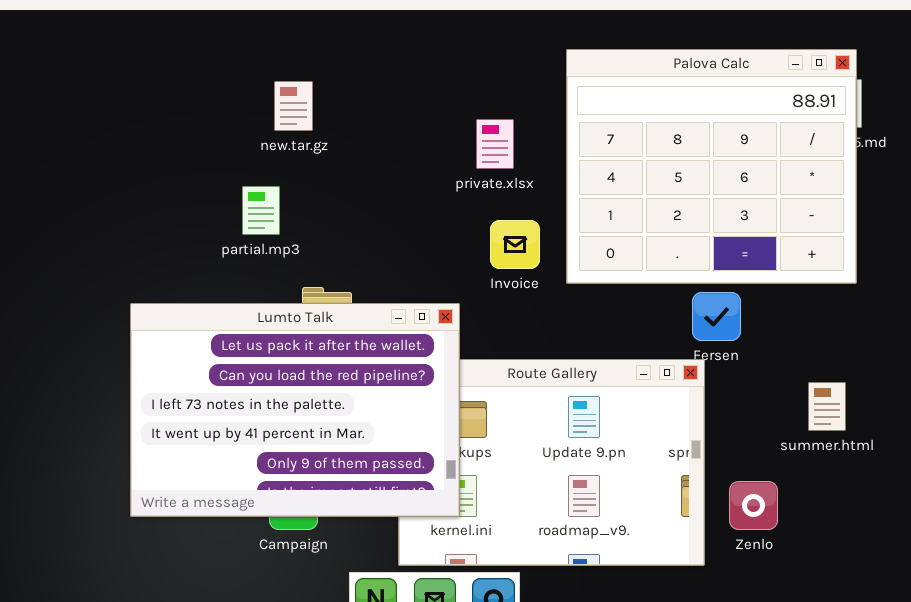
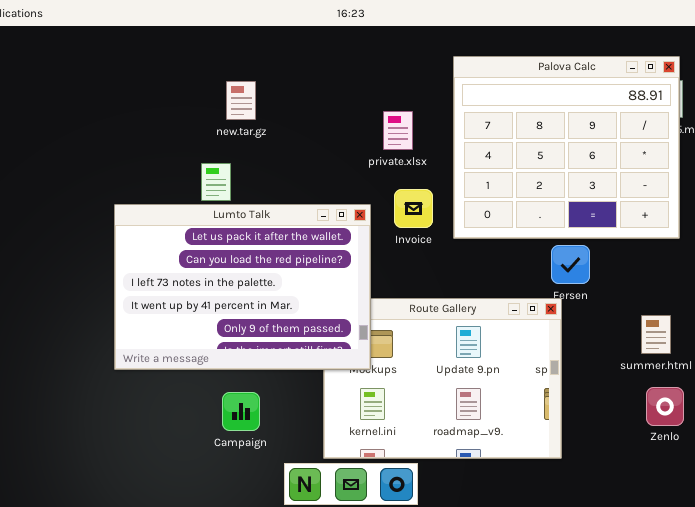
Lumto Talk: [130,303,460,517] -> [114,204,371,370], moved
Zenlo: [729,481,778,530] -> [646,387,684,426], moved

